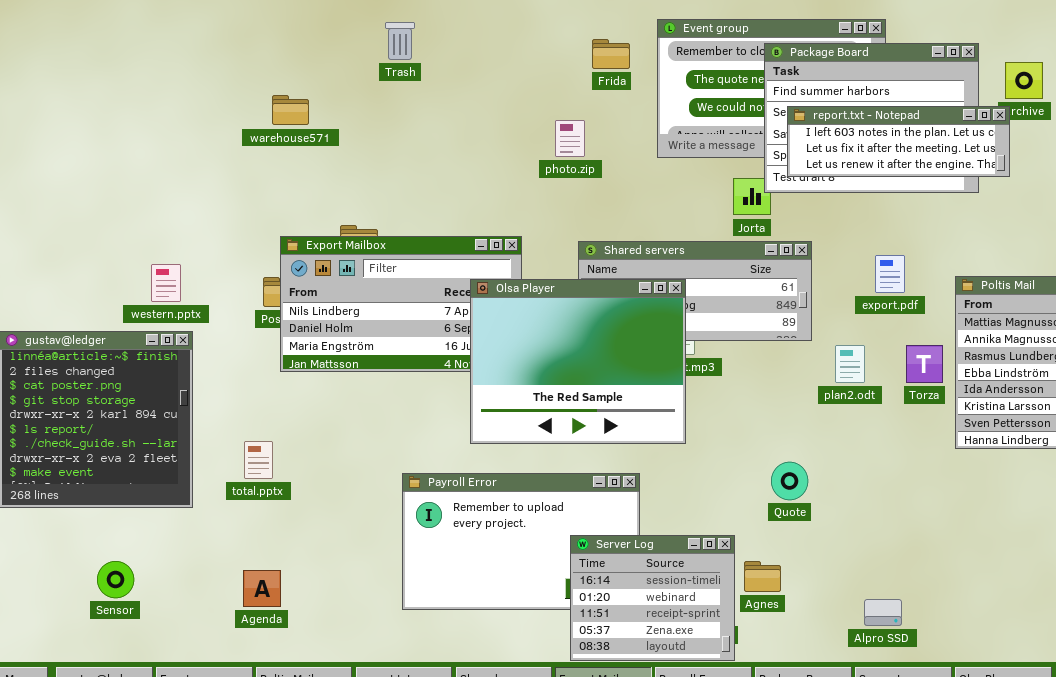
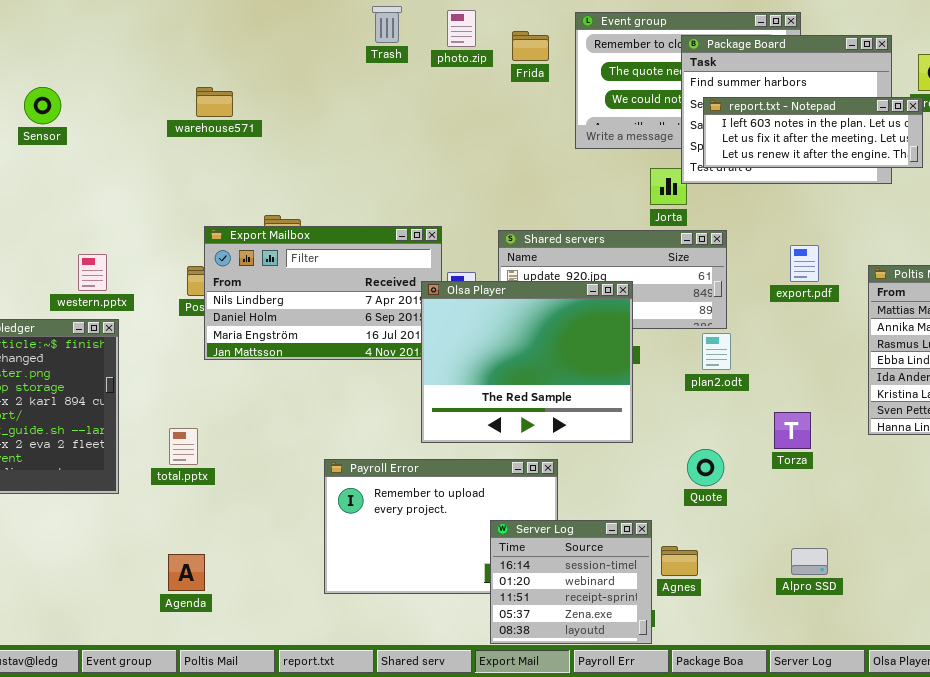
Trash: [385,22,415,60] -> [372,6,402,43], moved
photo.zip: [555,120,585,157] -> [447,10,476,47], moved
Olsa Player: [470,279,686,444] -> [421,281,633,443], moved
plan2.odt: [835,345,865,383] -> [702,333,731,370], moved
Torza: [906,345,943,383] -> [774,412,811,449], moved
Sensor: [97,561,134,598] -> [24,87,61,124], moved
Alpro SSD: [864,599,902,626] -> [791,548,828,575], moved

